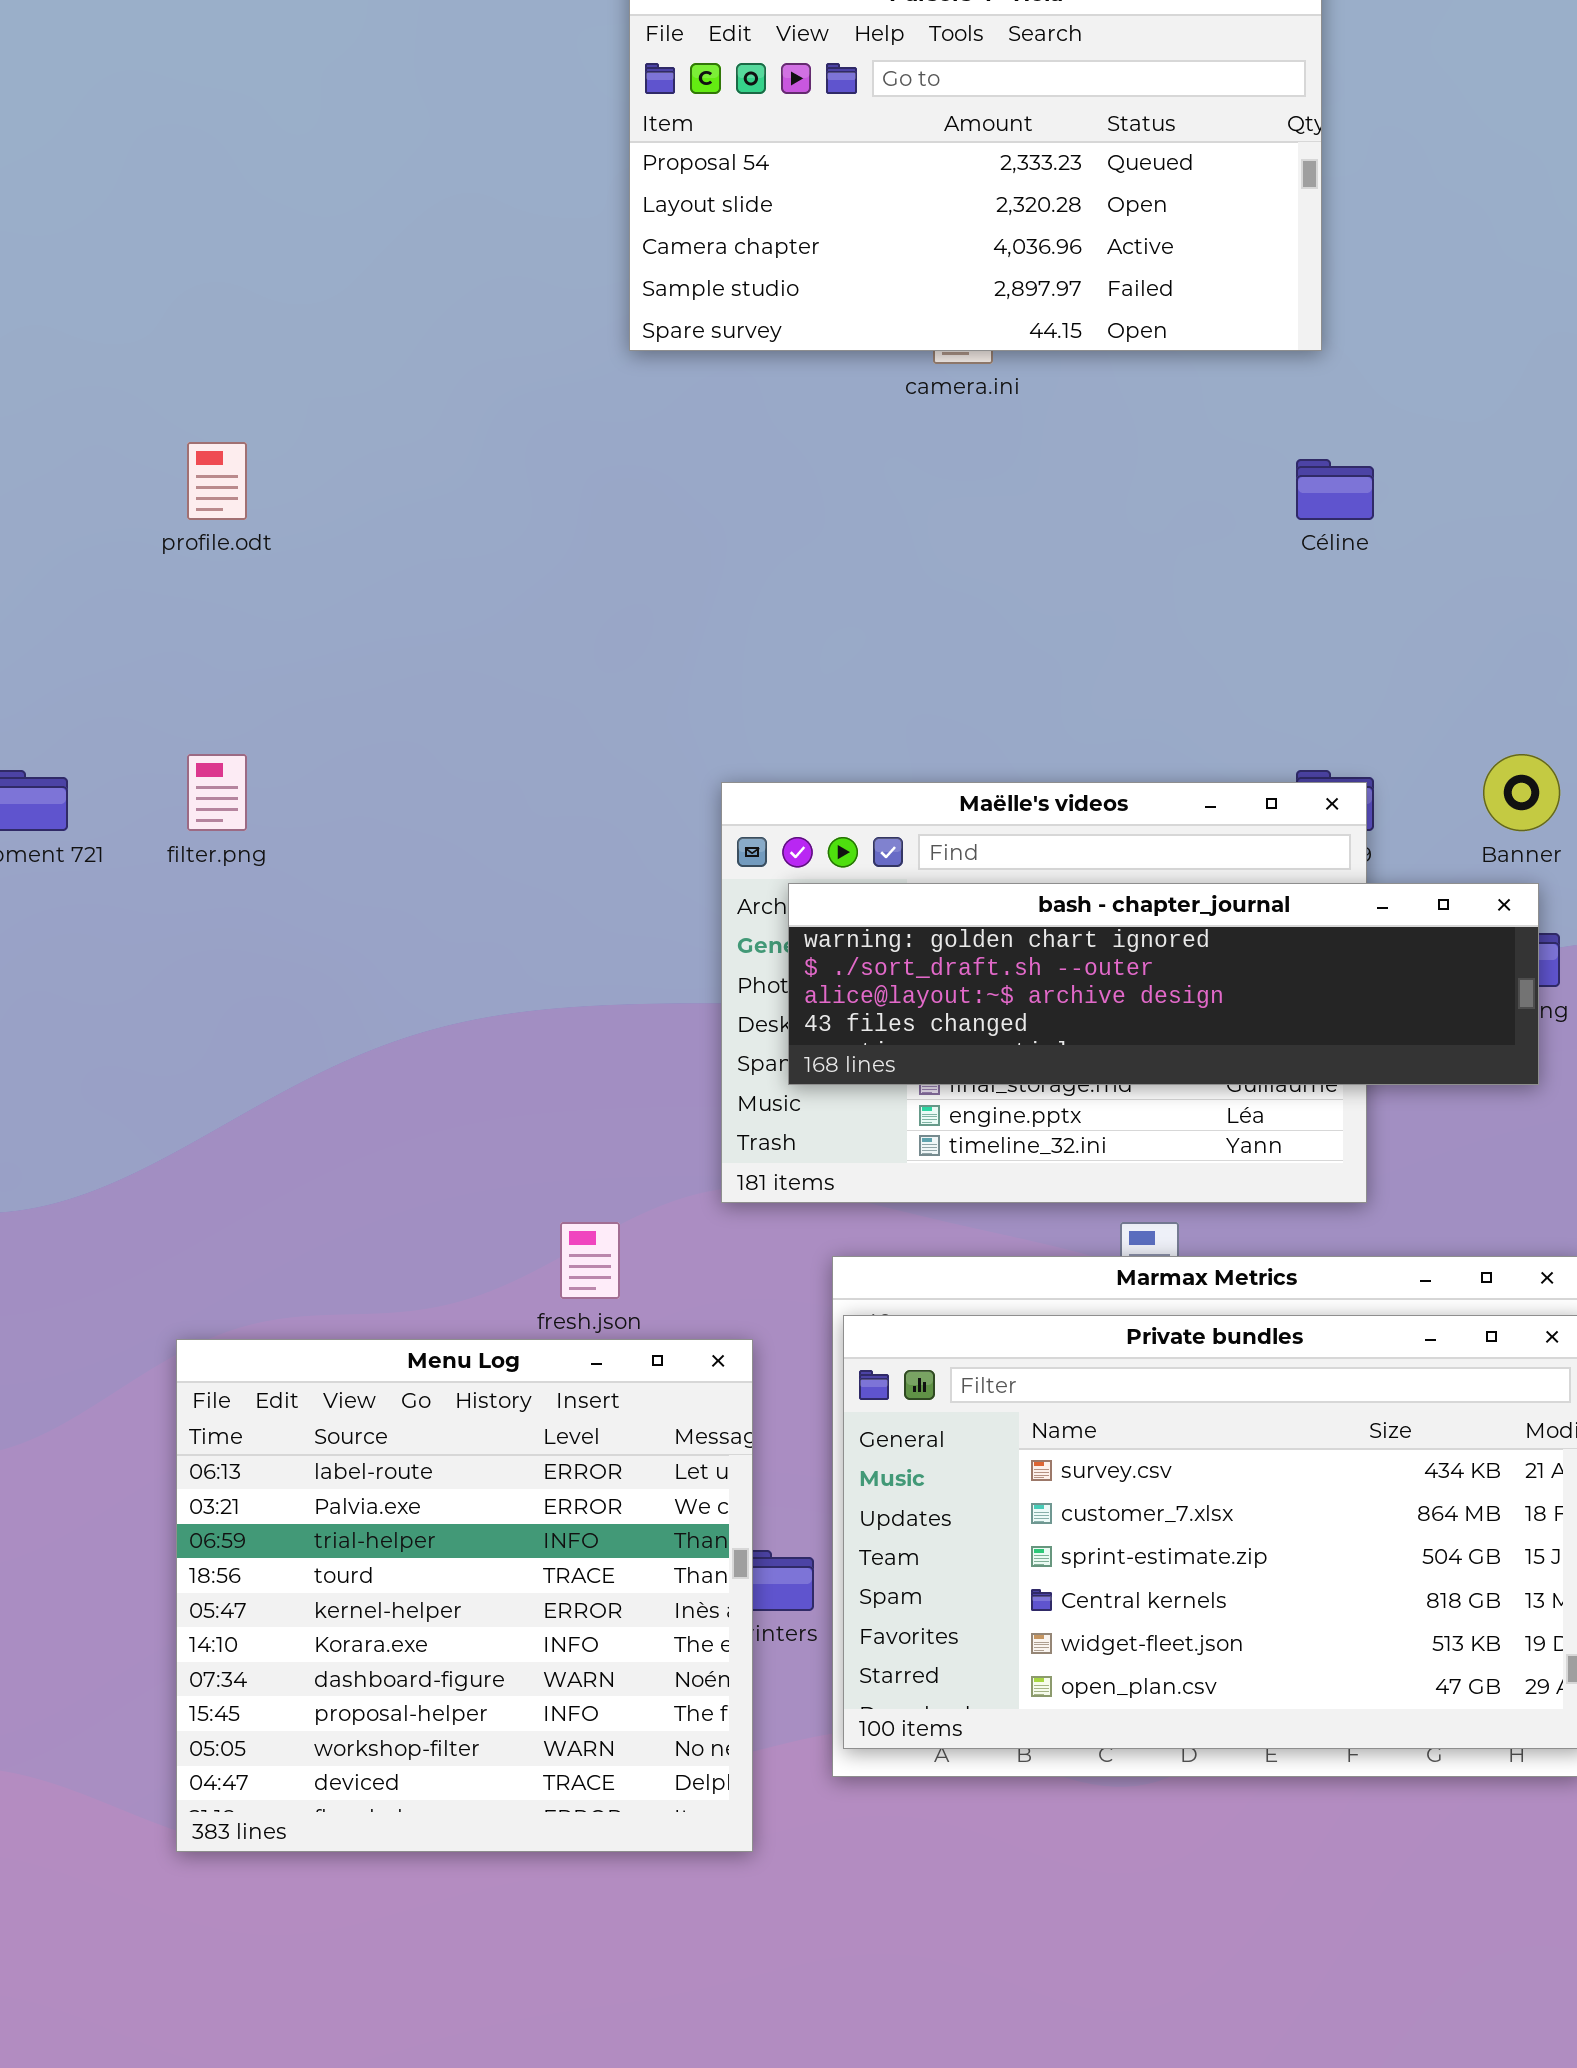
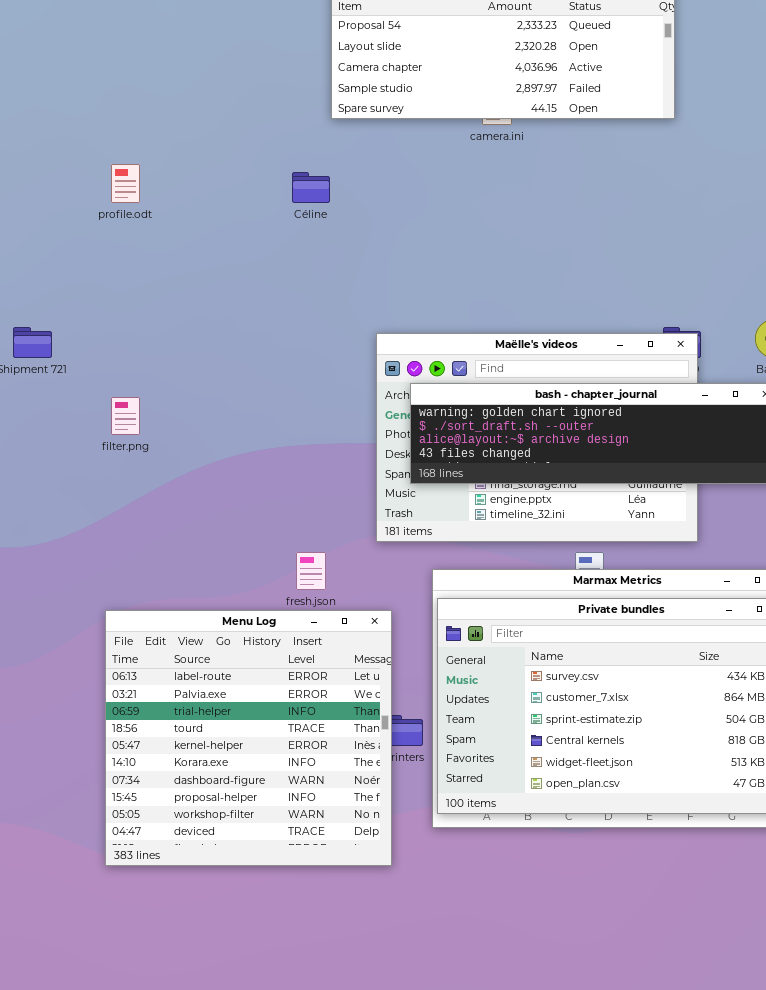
Céline: [1296,459,1374,520] -> [292,172,330,203], moved
filter.png: [187,754,247,831] -> [111,397,140,435], moved

